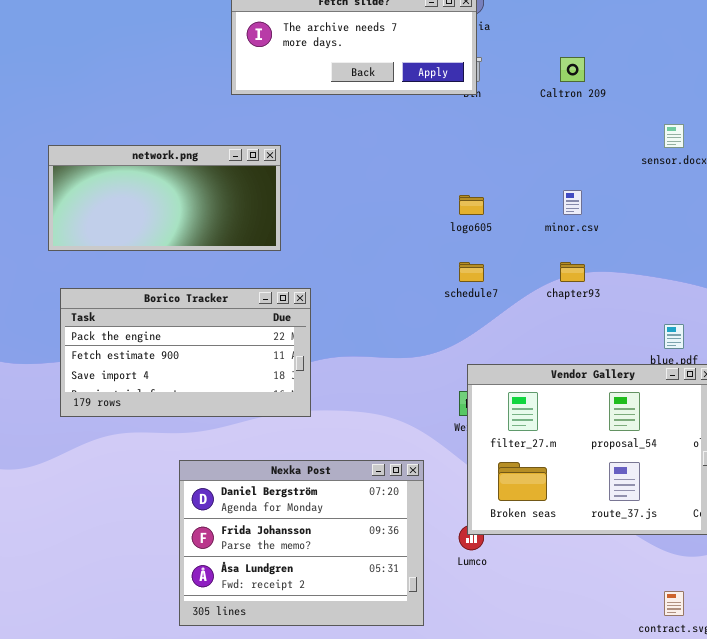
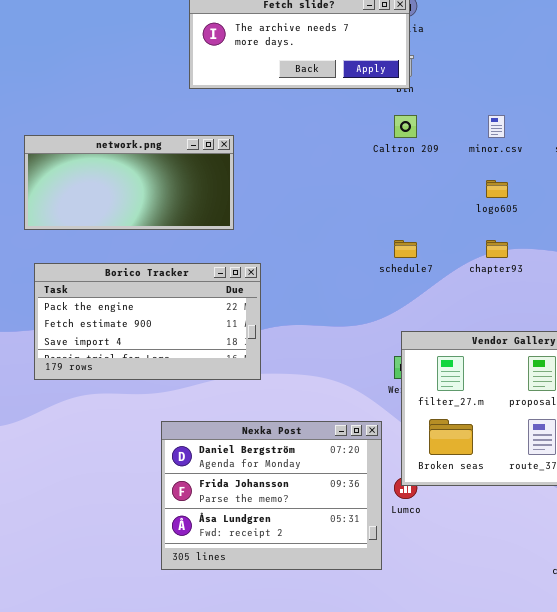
Caltron 209: [560,57,585,82] -> [394,115,417,138], moved
minor.csv: [563,190,582,215] -> [488,115,505,138], moved
logo605: [459,195,484,215] -> [486,180,508,198], moved
Nexka Post: [179,460,424,626] -> [161,421,382,570], moved

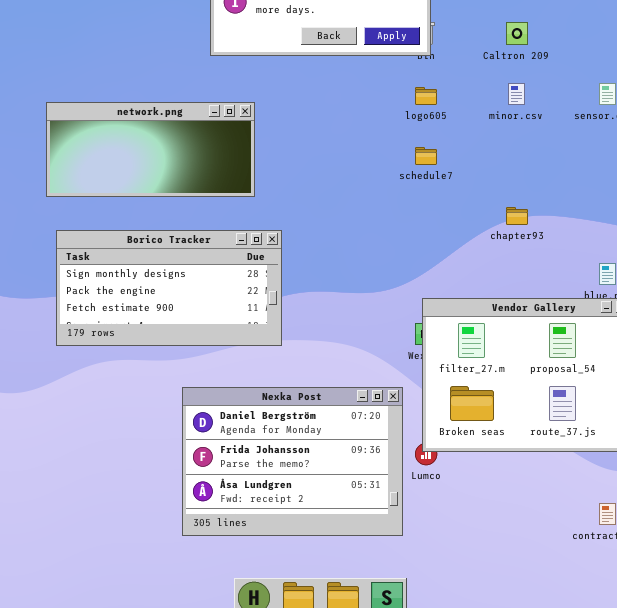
Caltron 209: [394,115,417,138] -> [506,22,528,45], moved
logo605: [486,180,508,198] -> [415,87,437,105], moved
schedule7: [394,240,417,258] -> [415,147,437,165], moved
Borico Tracker: [34,263,261,380] -> [56,230,282,346], scrolled up 1 row

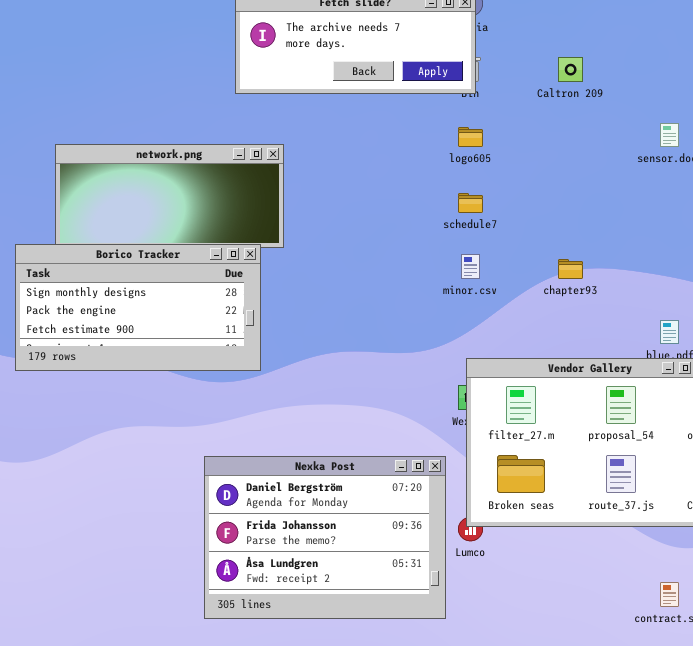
minor.csv: [508,83,525,105] -> [461,254,480,279], moved
Borico Tracker: [56,230,282,346] -> [15,244,261,371], moved

